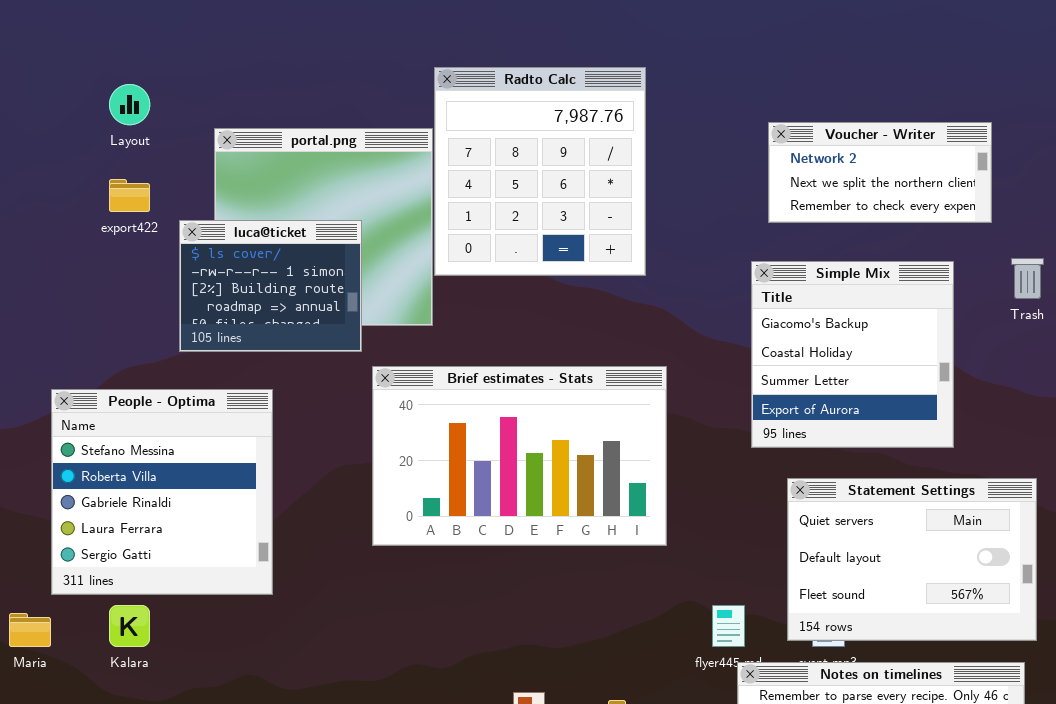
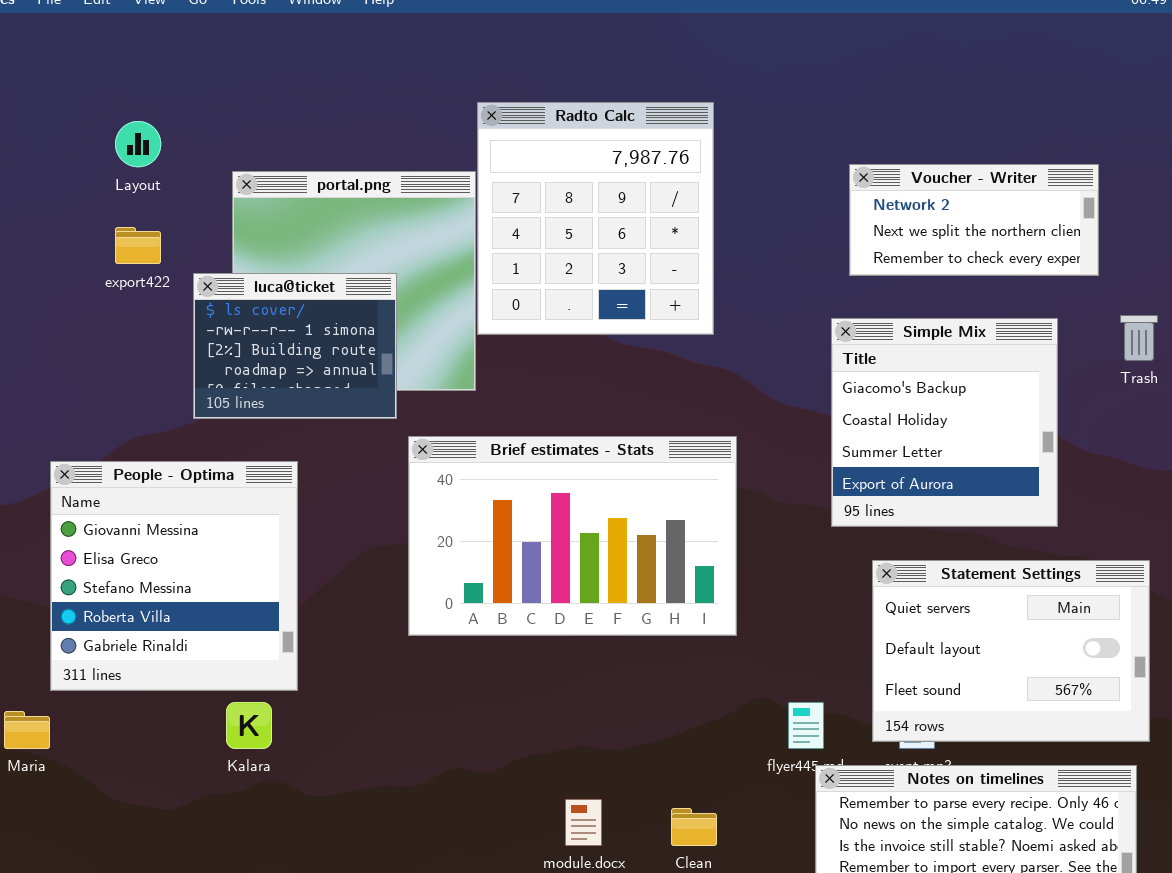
People - Optima: [51,389,273,595] -> [50,461,298,691], scrolled up 2 rows
Kalara: [109,605,150,647] -> [226,702,272,749], moved

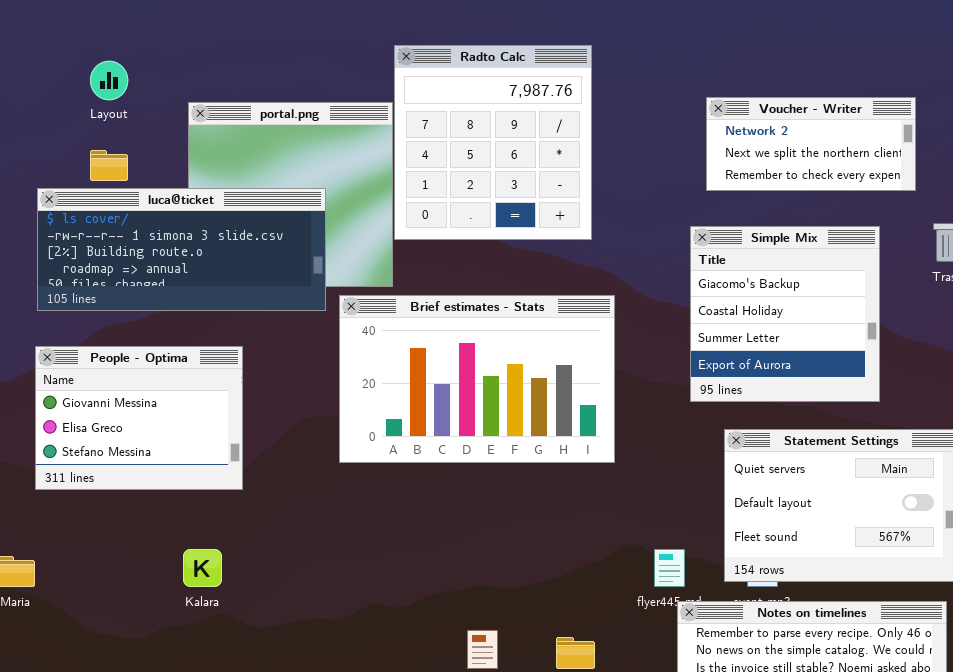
luca@ticket: [193,273,397,419] -> [37,188,326,311], resized
Brief estimates - Stats: [408,436,737,636] -> [339,295,615,463], moved
People - Optima: [50,461,298,691] -> [35,346,243,490], resized

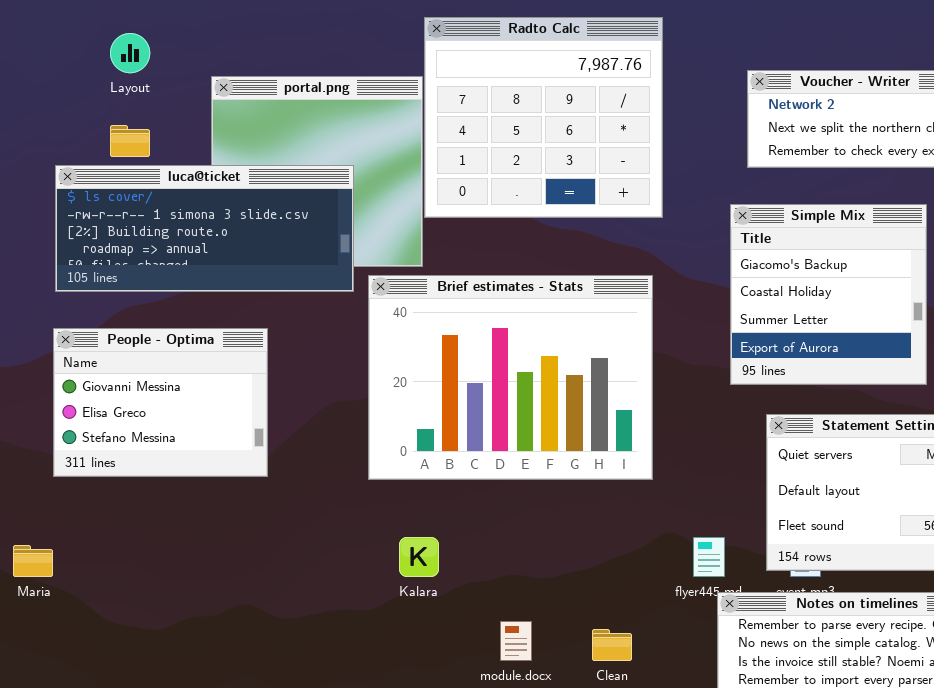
Radto Calc: [394,45,592,240] -> [424,17,663,218], resized
Brief estimates - Stats: [339,295,615,463] -> [368,275,653,480], resized
Kalara: [183,549,222,587] -> [399,537,439,577], moved

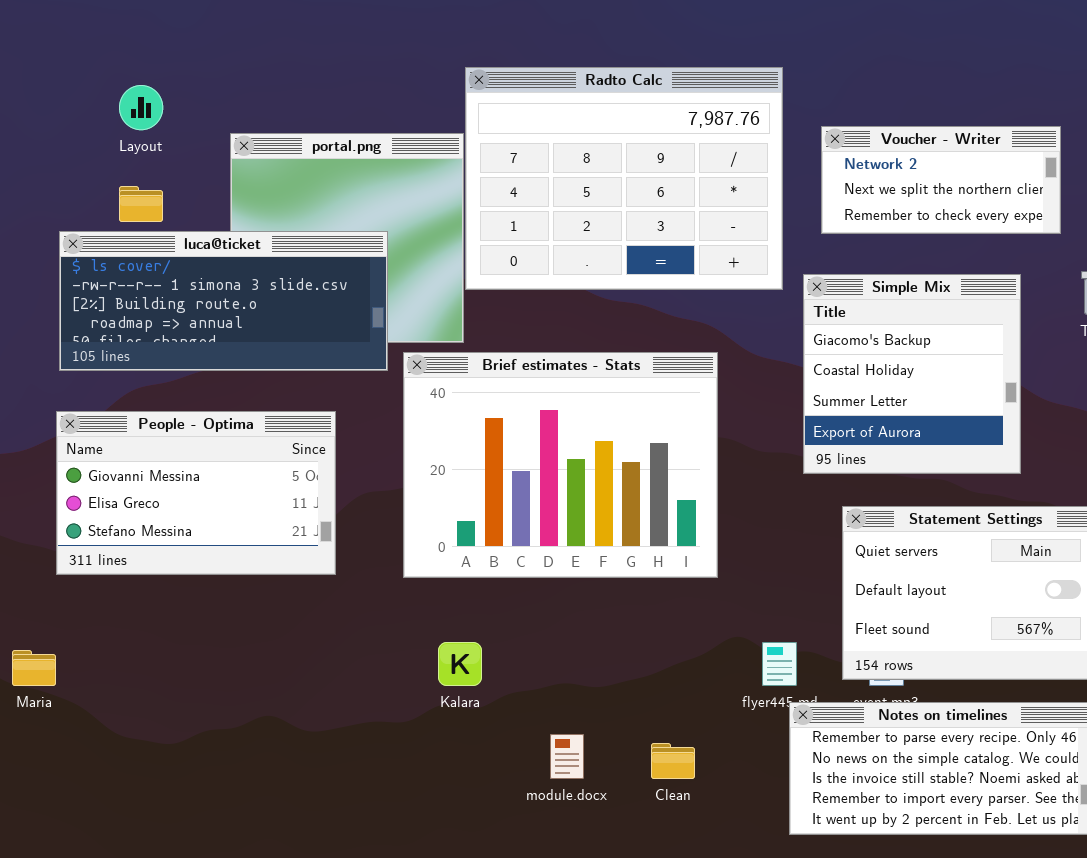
Radto Calc: [424,17,663,218] -> [465,67,783,290], resized
People - Optima: [53,328,268,477] -> [56,411,336,575], resized

